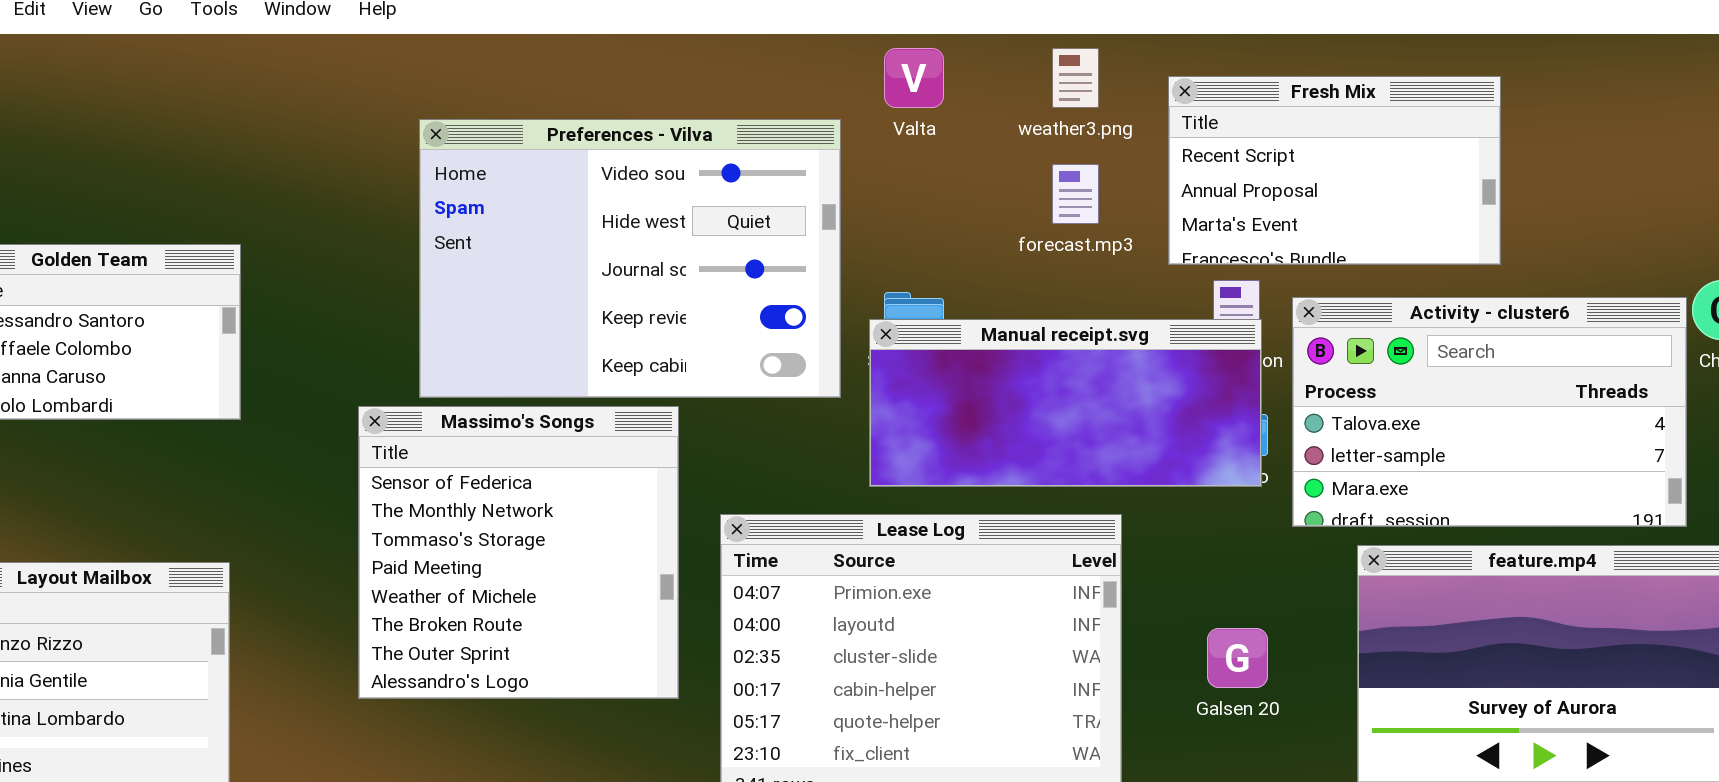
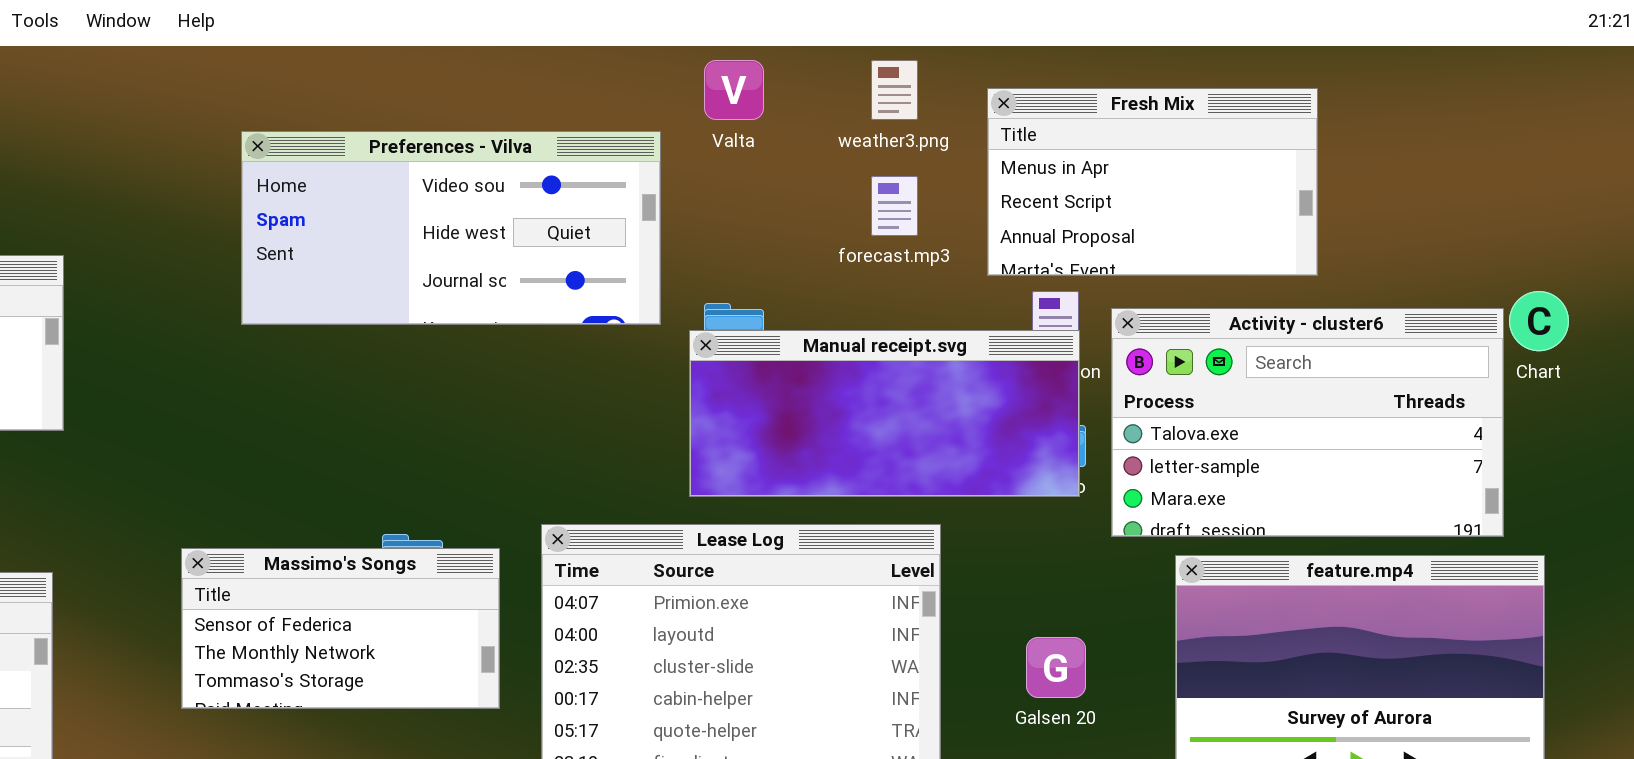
Fresh Mix: [1168,76,1501,265] -> [987,88,1318,276], scrolled up 1 row
Preferences - Vilva: [419,119,841,398] -> [241,131,661,325], resized
Massimo's Songs: [358,406,679,699] -> [181,548,500,709], resized

